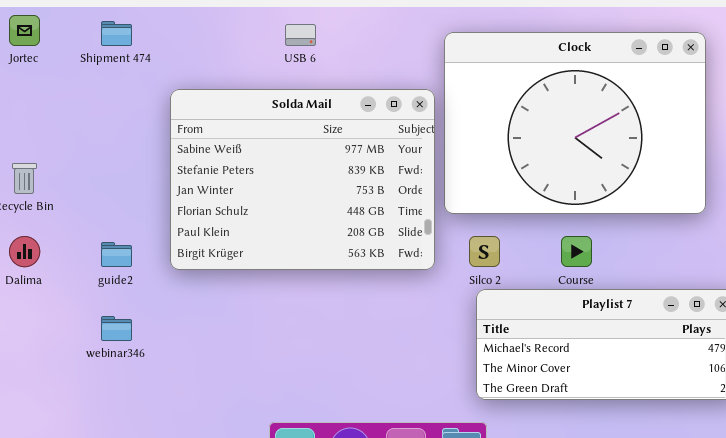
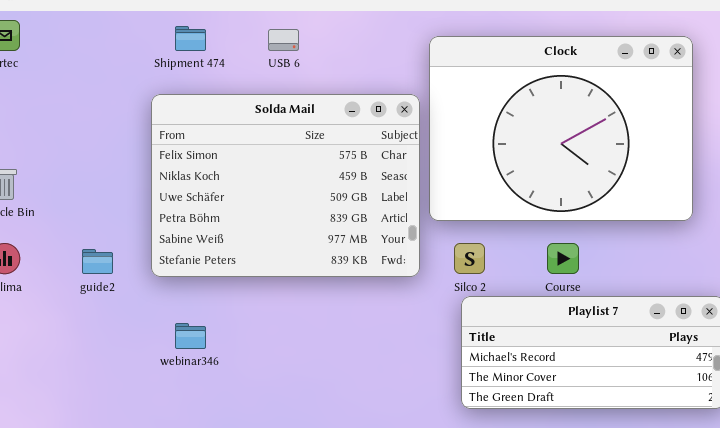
Shipment 474: [101,21,132,46] -> [175,26,206,51], moved
Solda Mail: [170,89,435,270] -> [151,94,420,277], scrolled up 4 rows
webinar346: [101,316,132,341] -> [175,323,206,349], moved

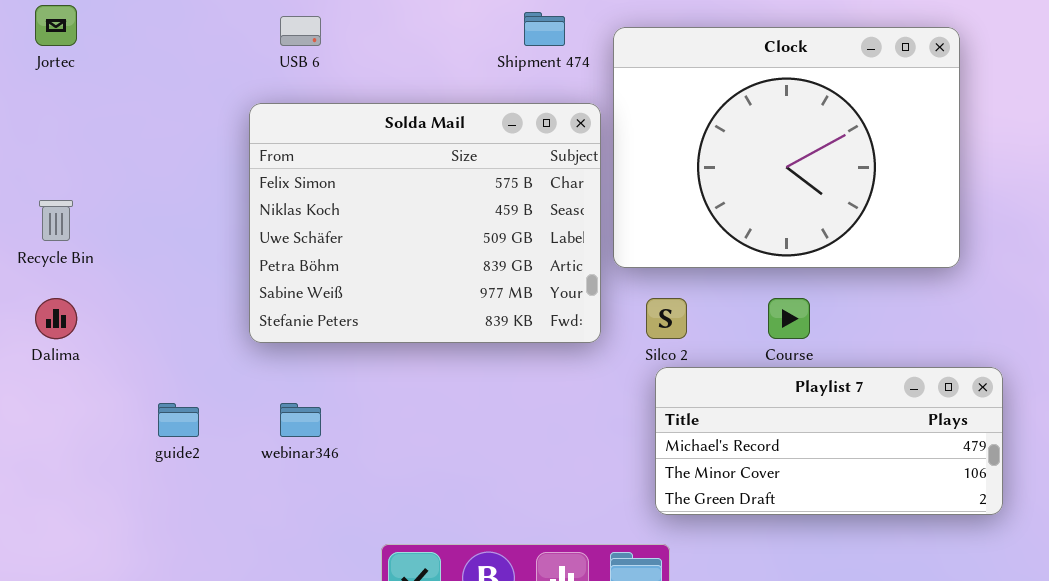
Shipment 474: [175,26,206,51] -> [524,12,565,46], moved
USB 6: [268,29,299,51] -> [280,16,321,46], moved
guide2: [82,249,113,274] -> [158,403,199,437], moved

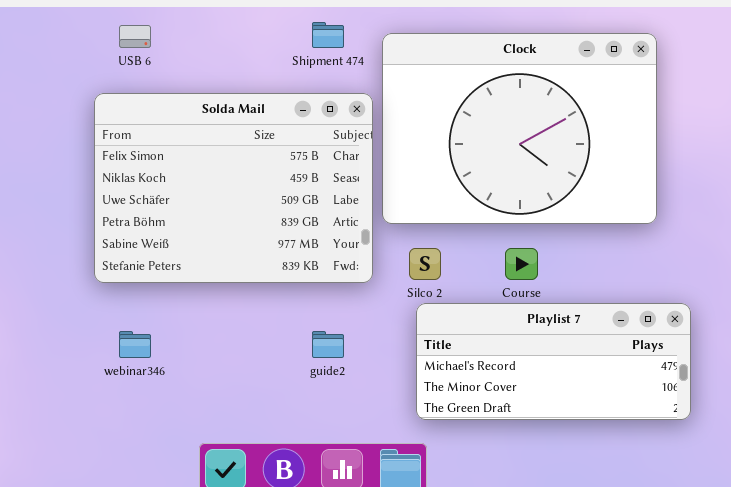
guide2: [158,403,199,437] -> [312,331,344,358], moved

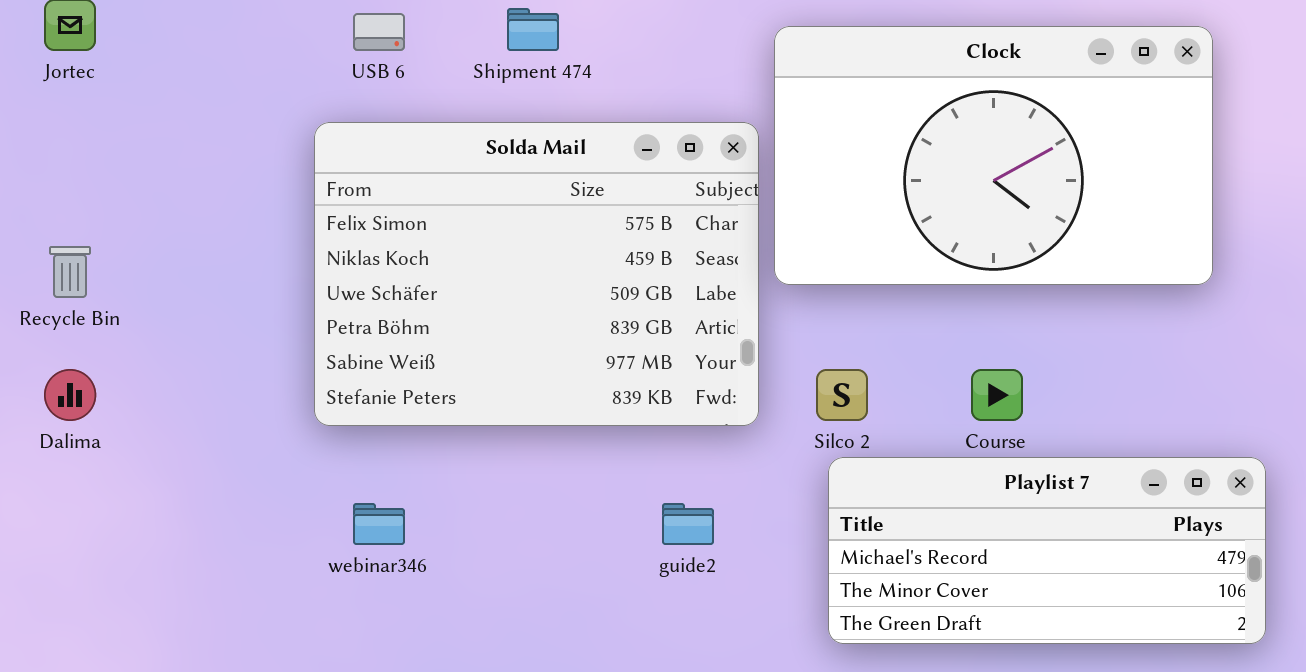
Shipment 474: [312,22,344,48] -> [507,8,559,51], moved
Clock: [382,33,657,224] -> [774,26,1213,285], resized

